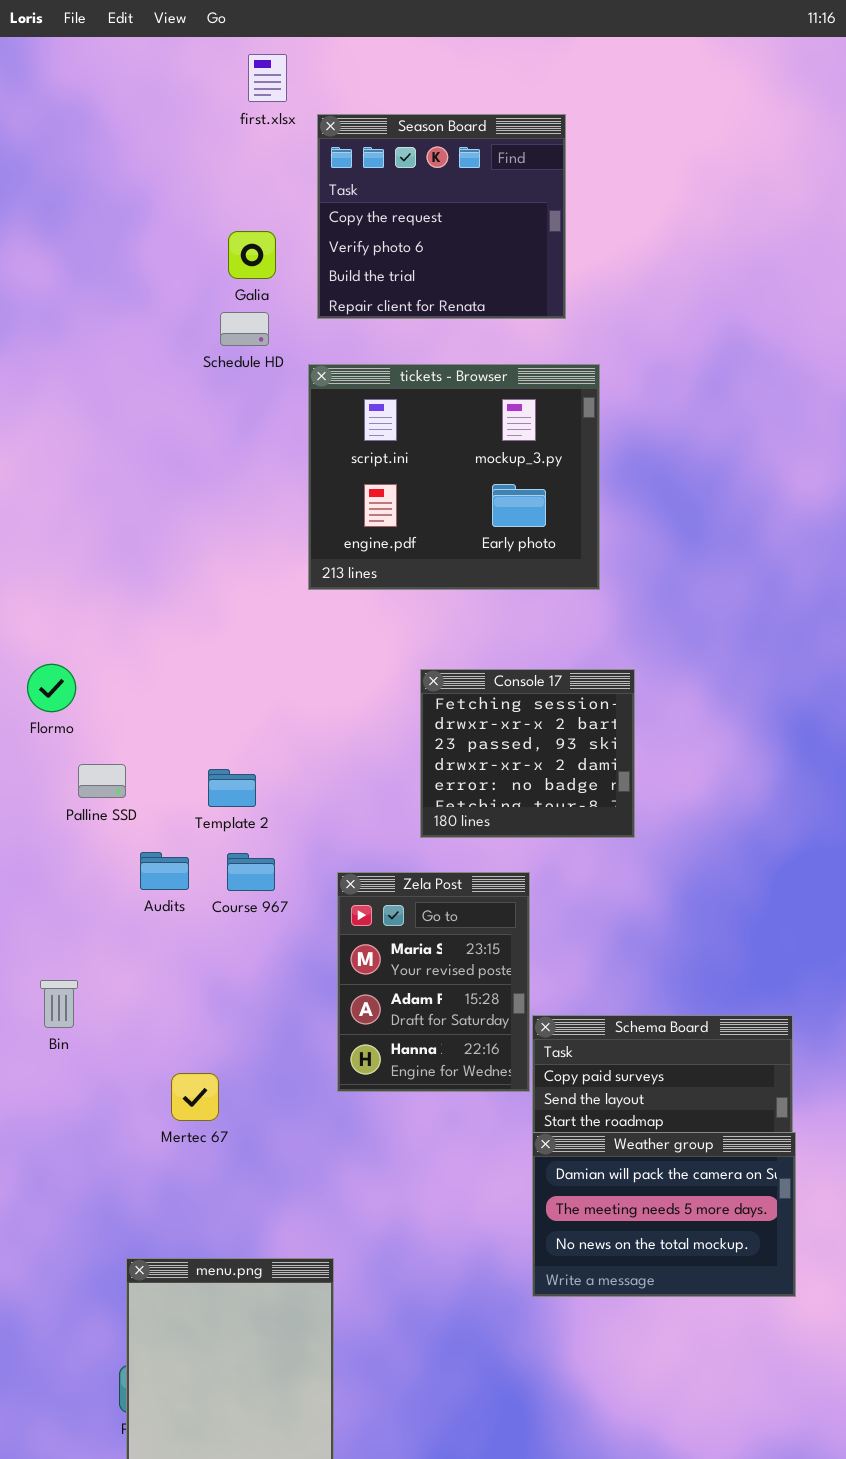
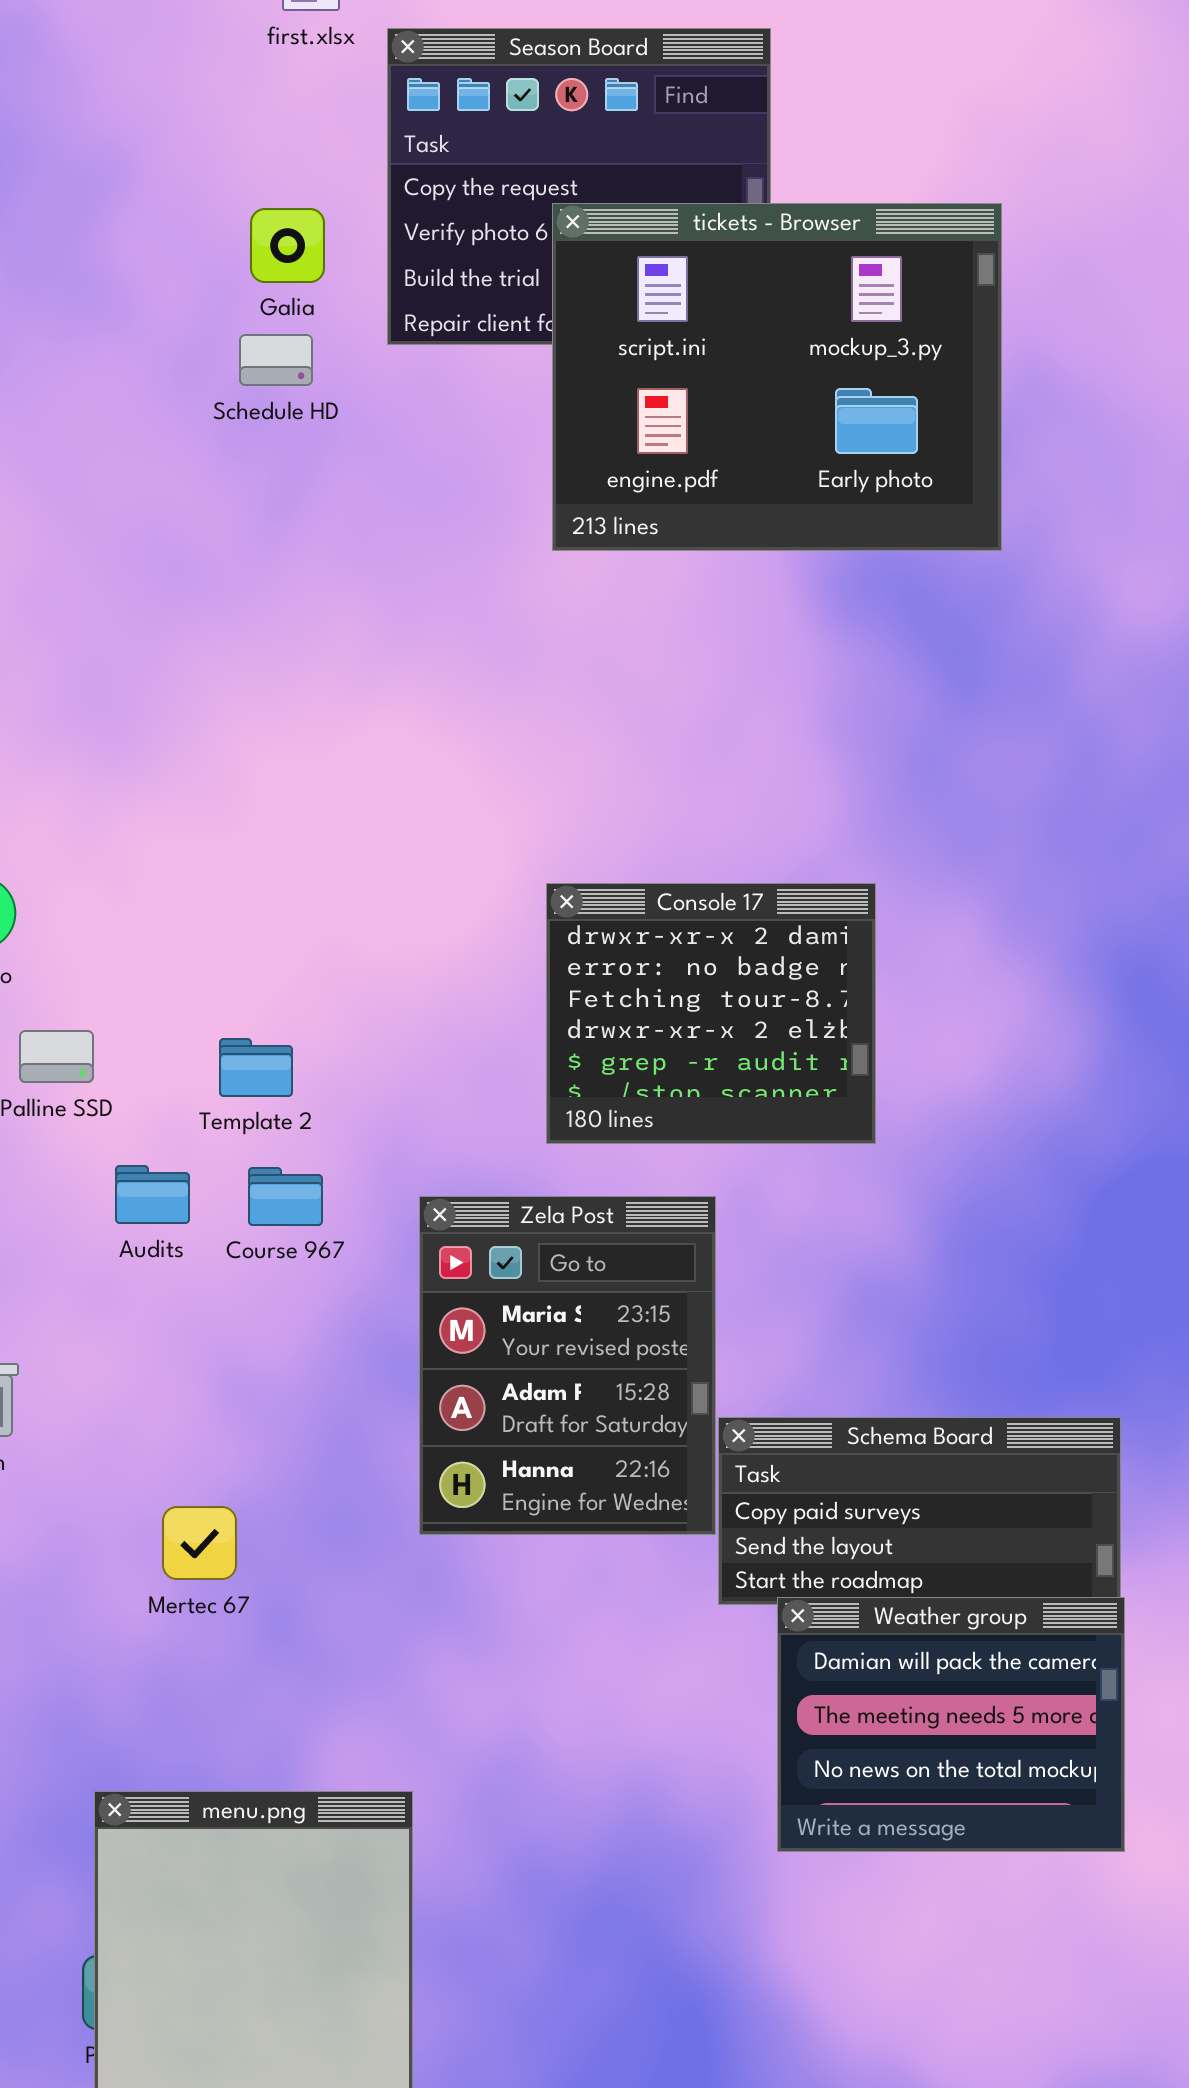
tickets - Browser: [308,364,600,590] -> [552,203,1002,551], moved
Console 17: [420,669,635,838] -> [546,883,876,1144], scrolled down 3 rows
Weather group: [532,1132,796,1297] -> [777,1597,1125,1852], resized

